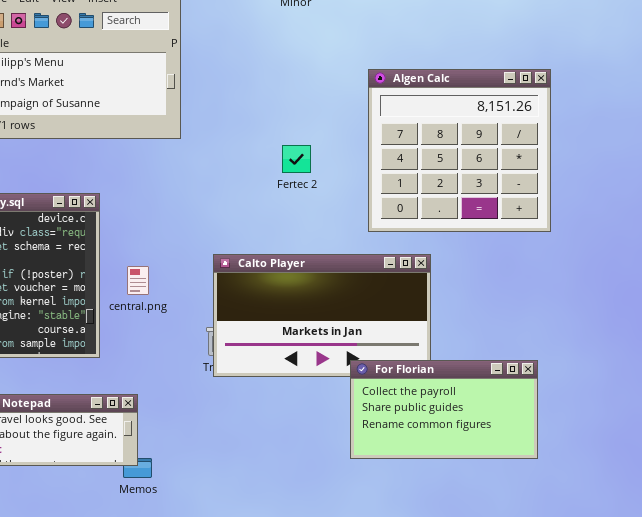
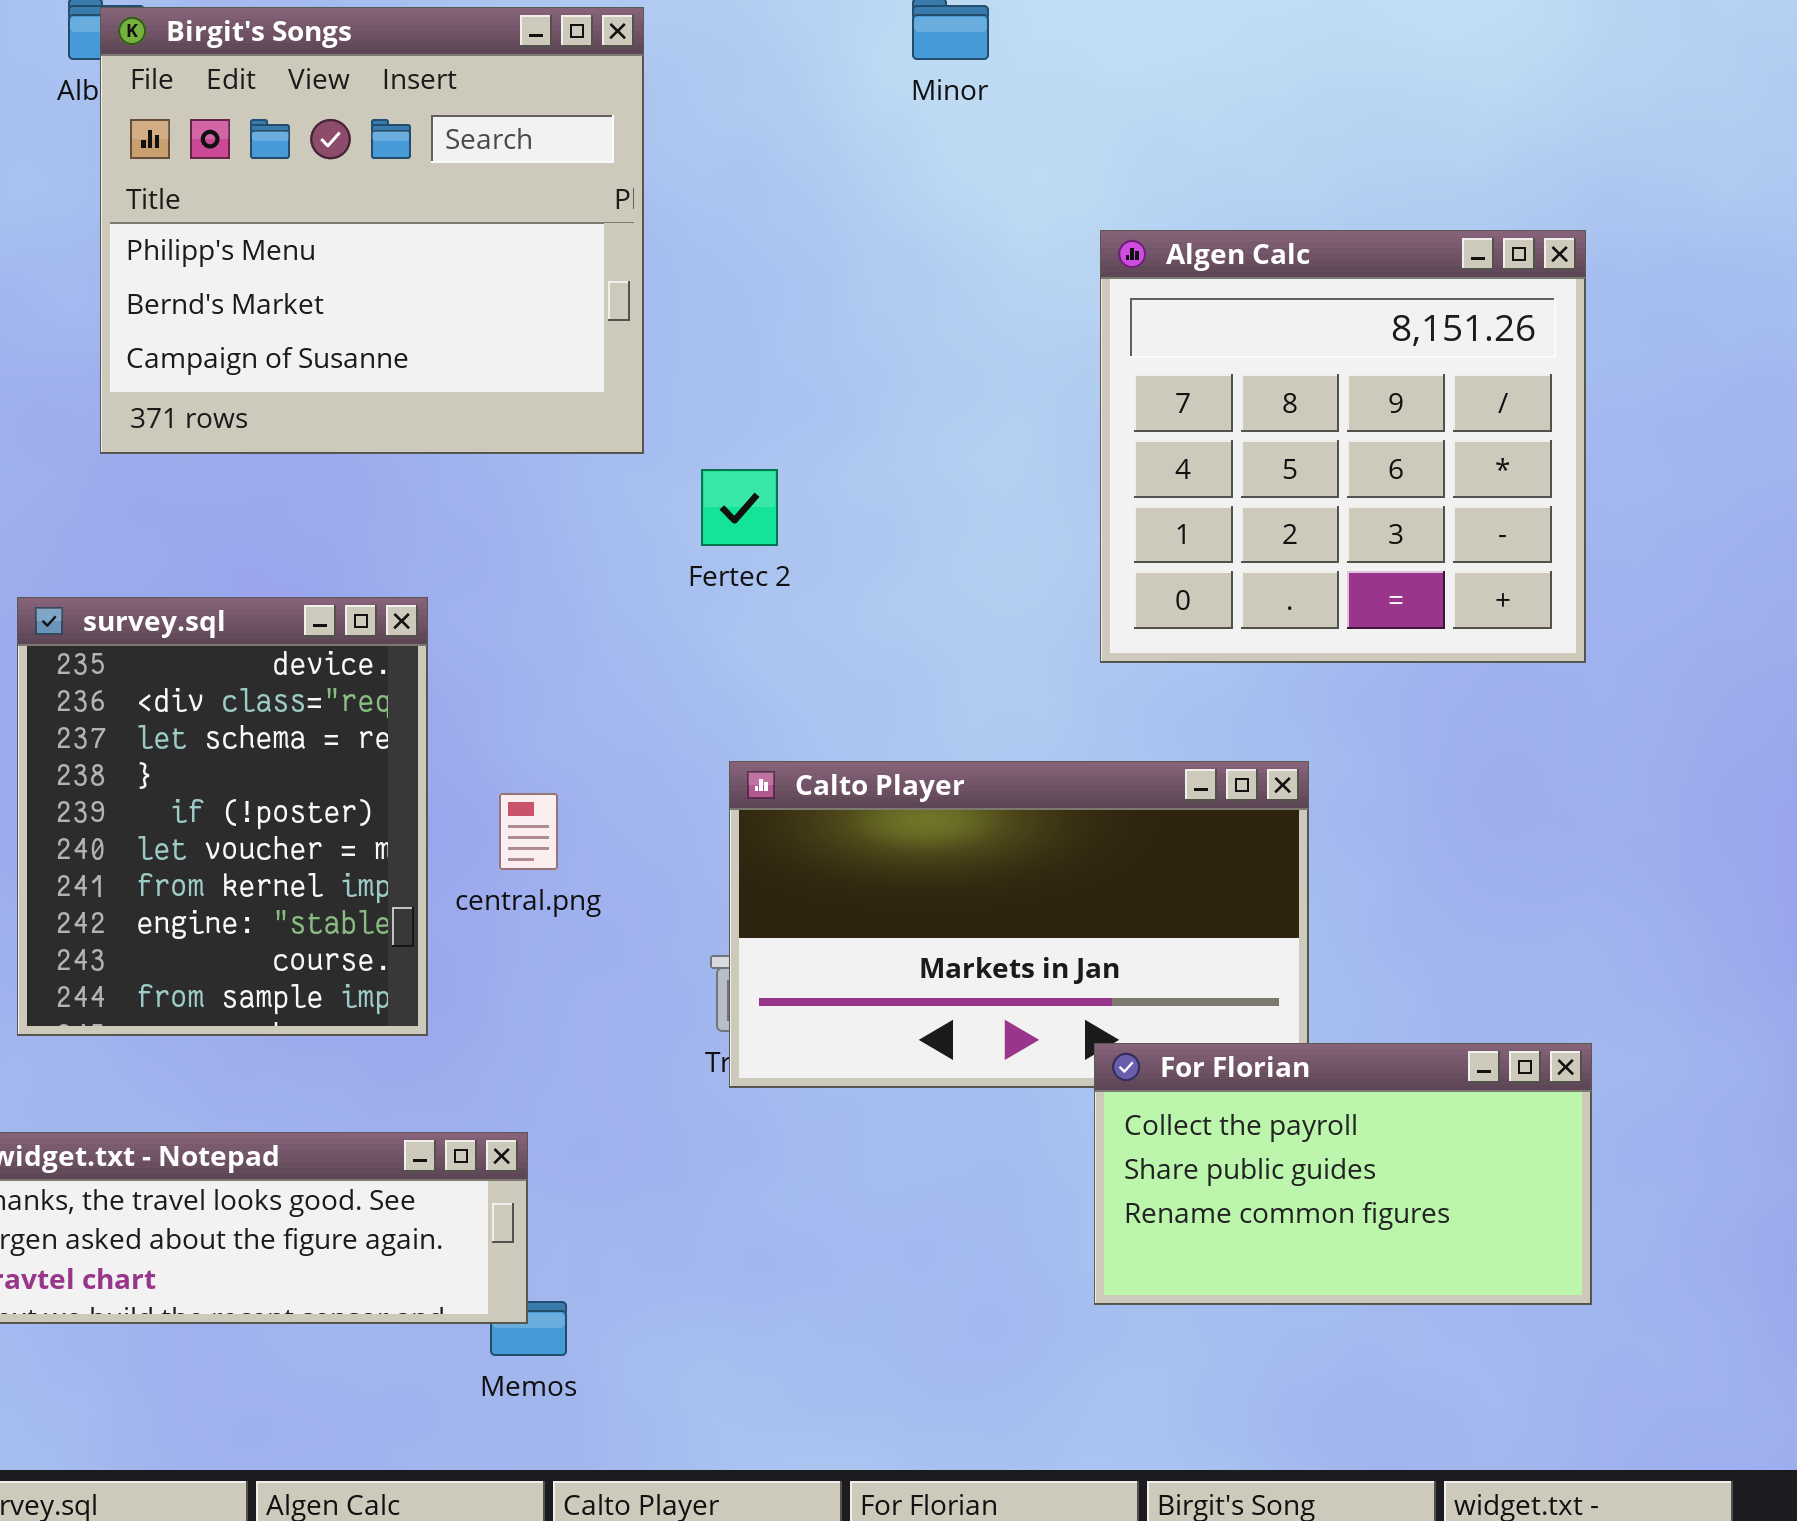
Algen Calc: [368,69,551,232] -> [1100,230,1586,663], moved
Fertec 2: [282,145,311,173] -> [701,469,778,546], moved

